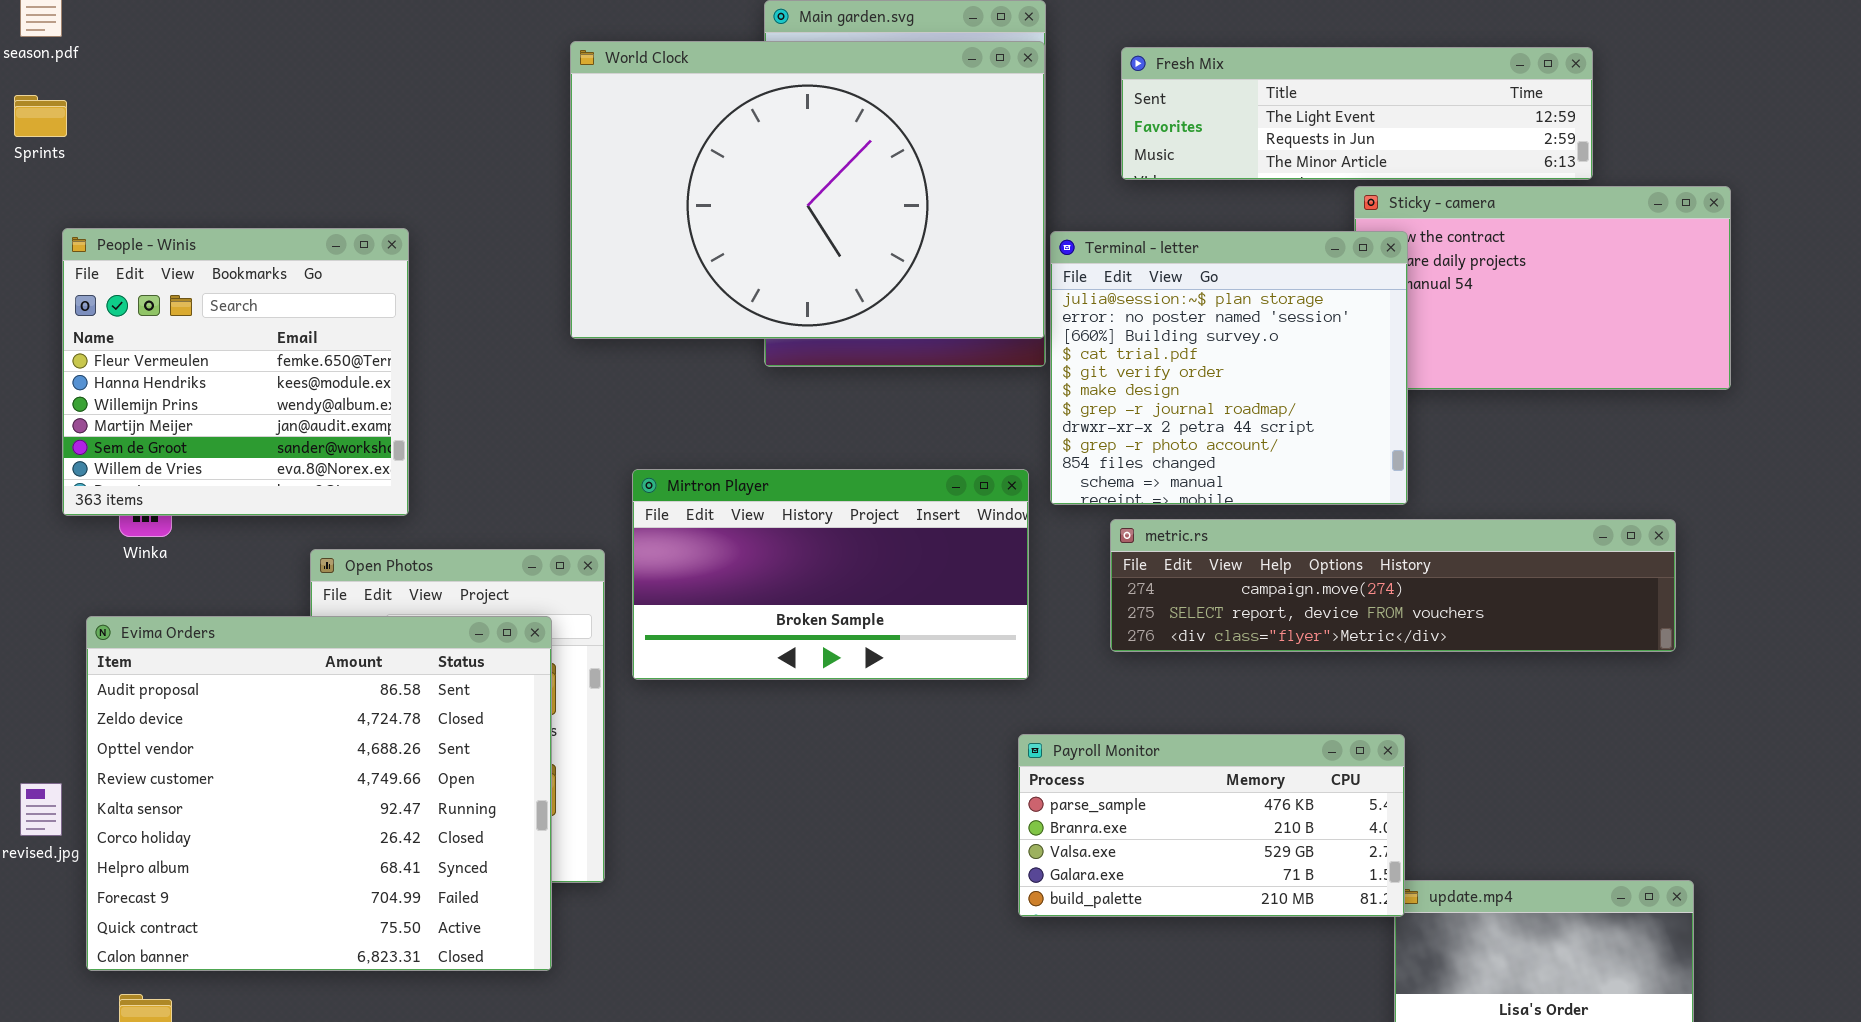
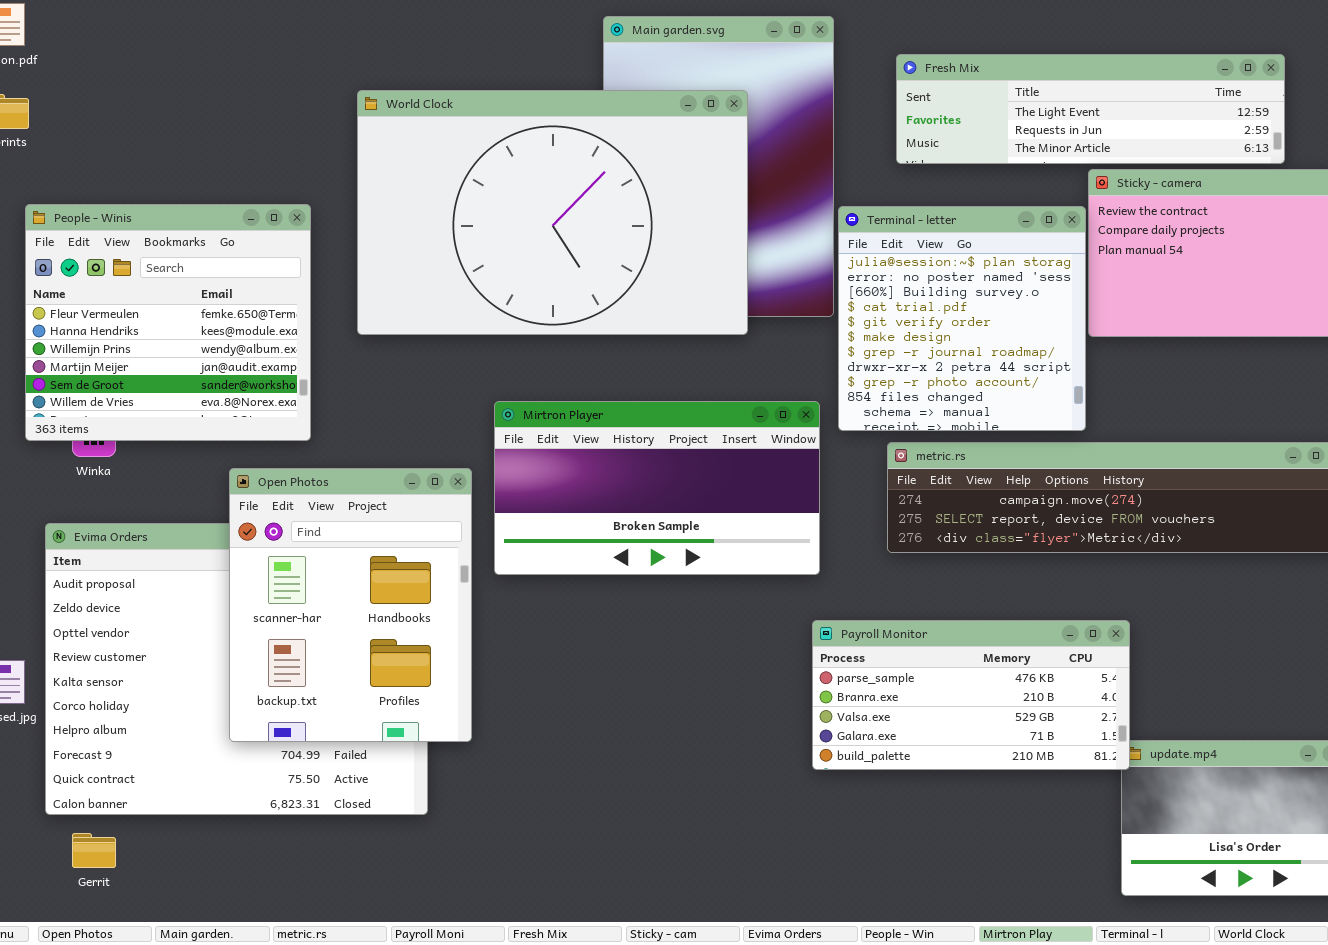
World Clock: [570,41,1045,339] -> [357,90,748,335], moved
Terminal - letter: [1050,231,1408,505] -> [838,206,1086,431], resized
Open Photos: [310,549,605,883] -> [229,468,472,742], raised

